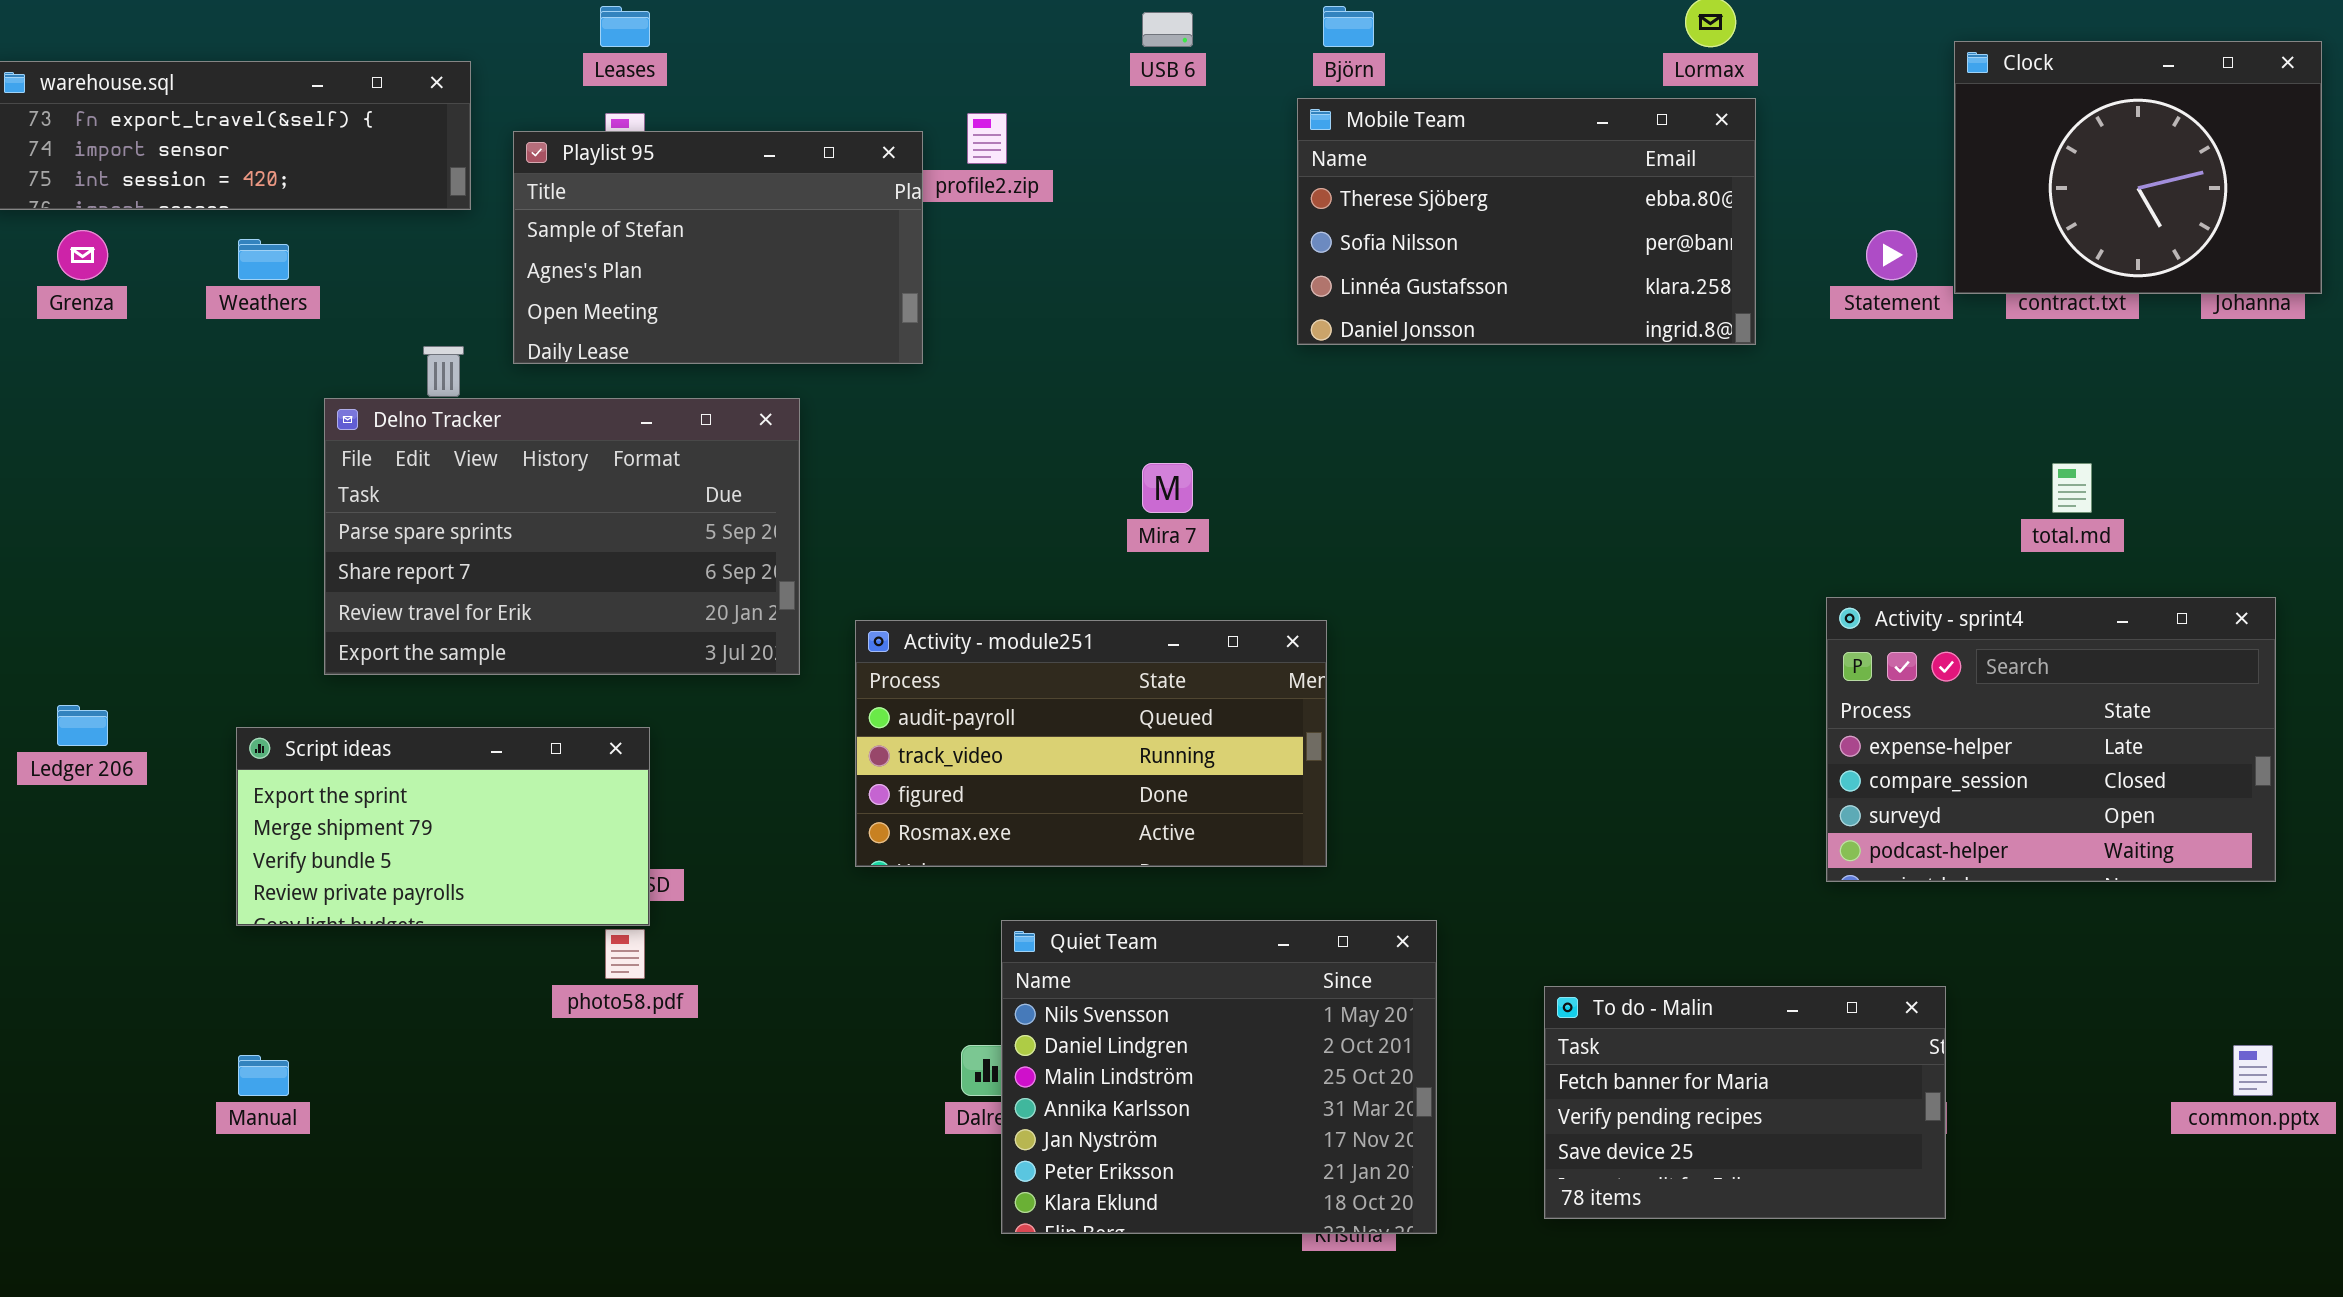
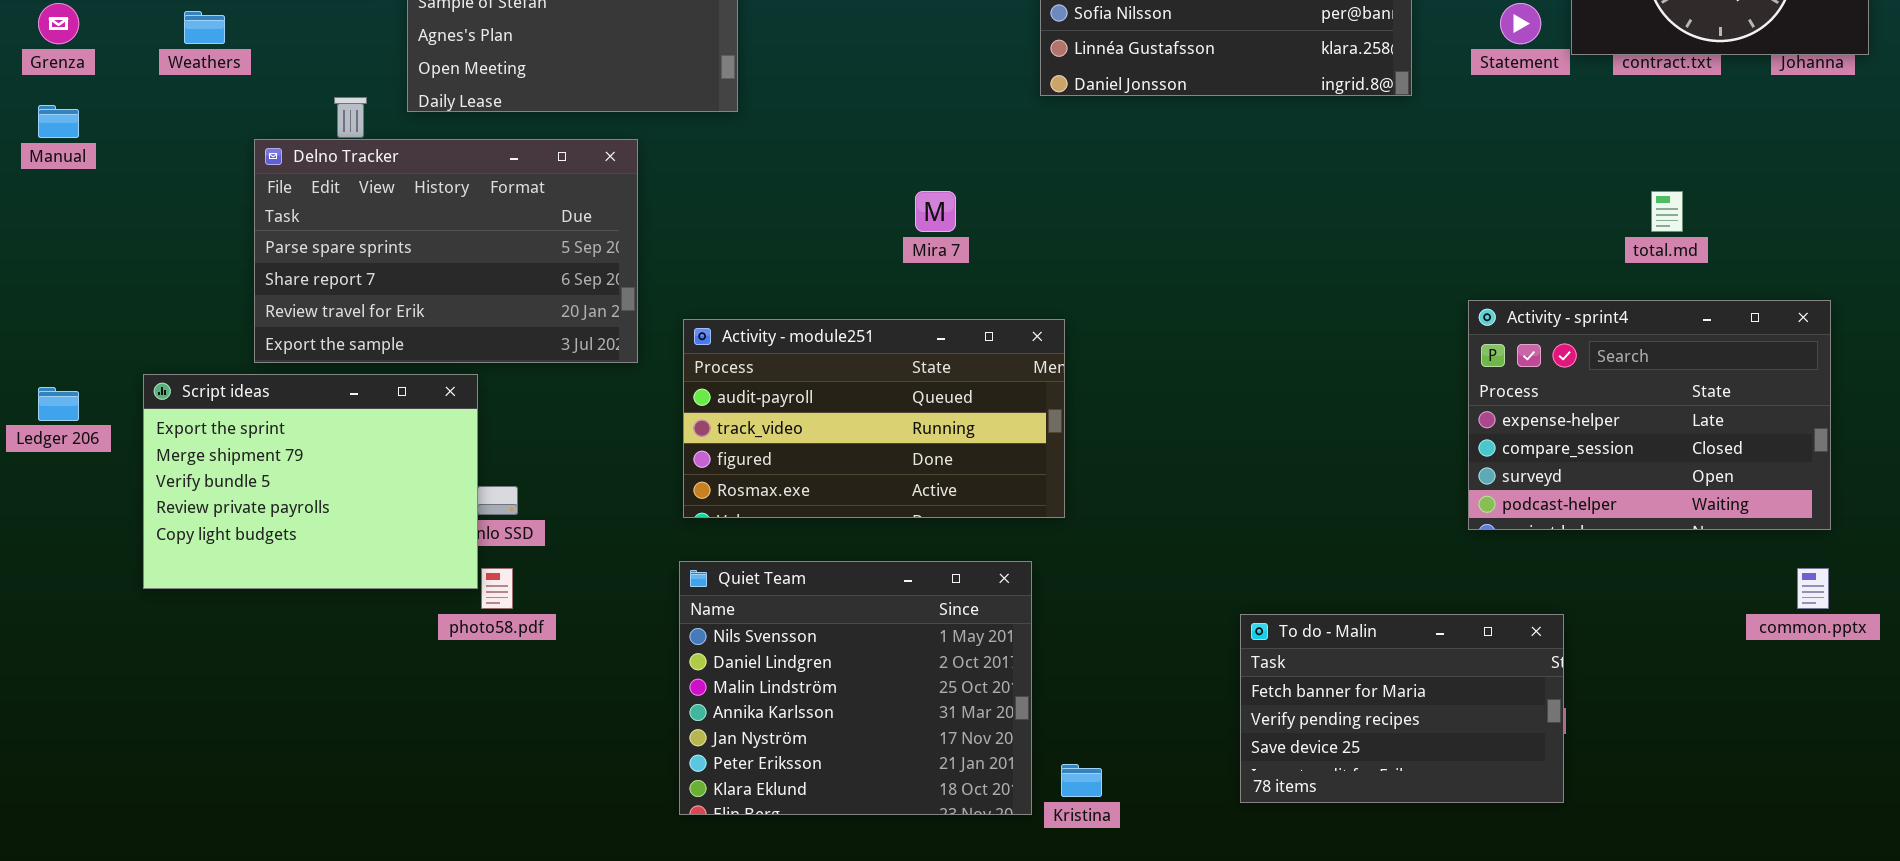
Script ideas: [236,727,650,926] -> [143,374,478,589], moved, resized
Quiet Team: [1001,920,1437,1234] -> [679,561,1032,815], moved
common.pptx: [2233,1045,2273,1096] -> [1797,568,1829,609], moved
Manual: [238,1055,289,1096] -> [38,105,79,138], moved

